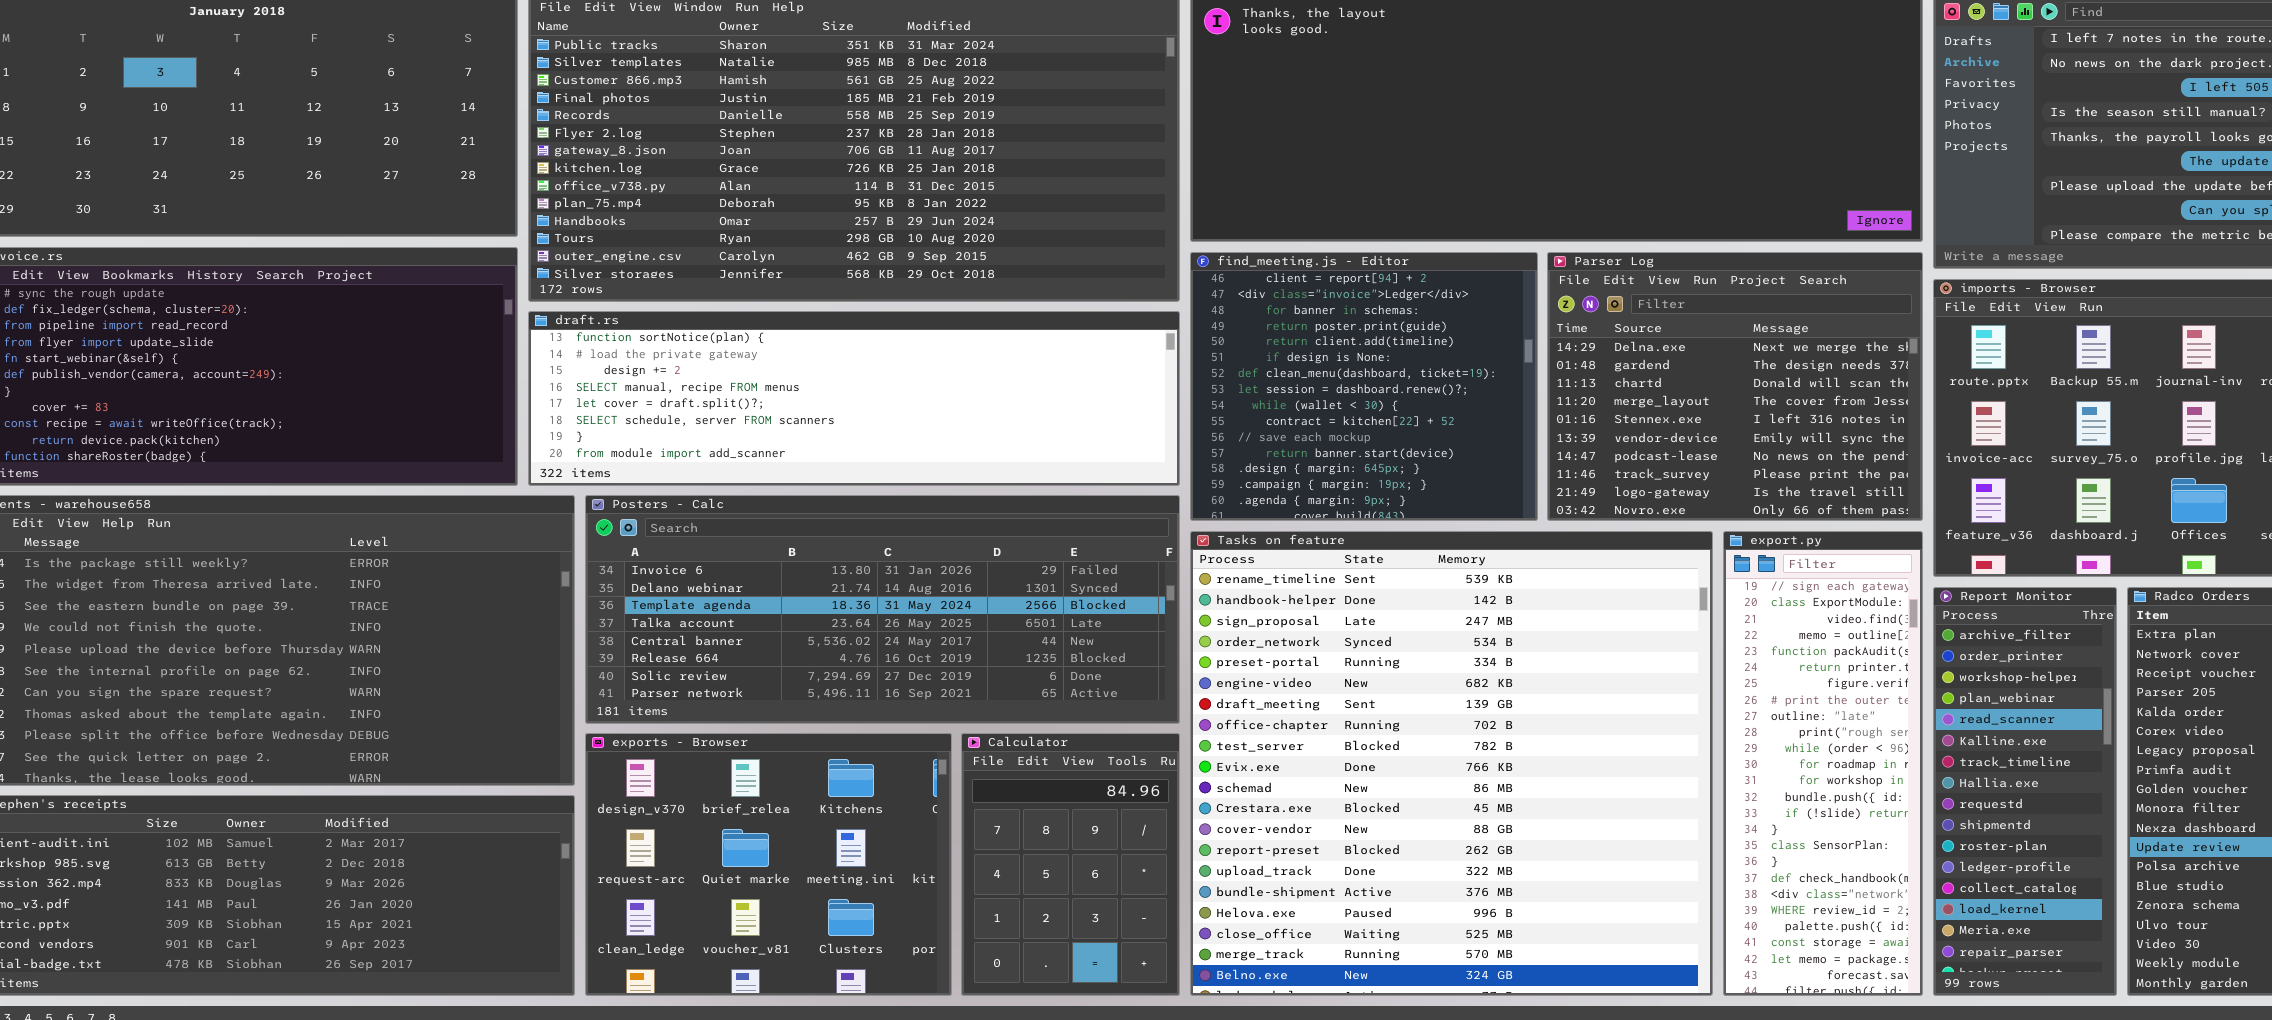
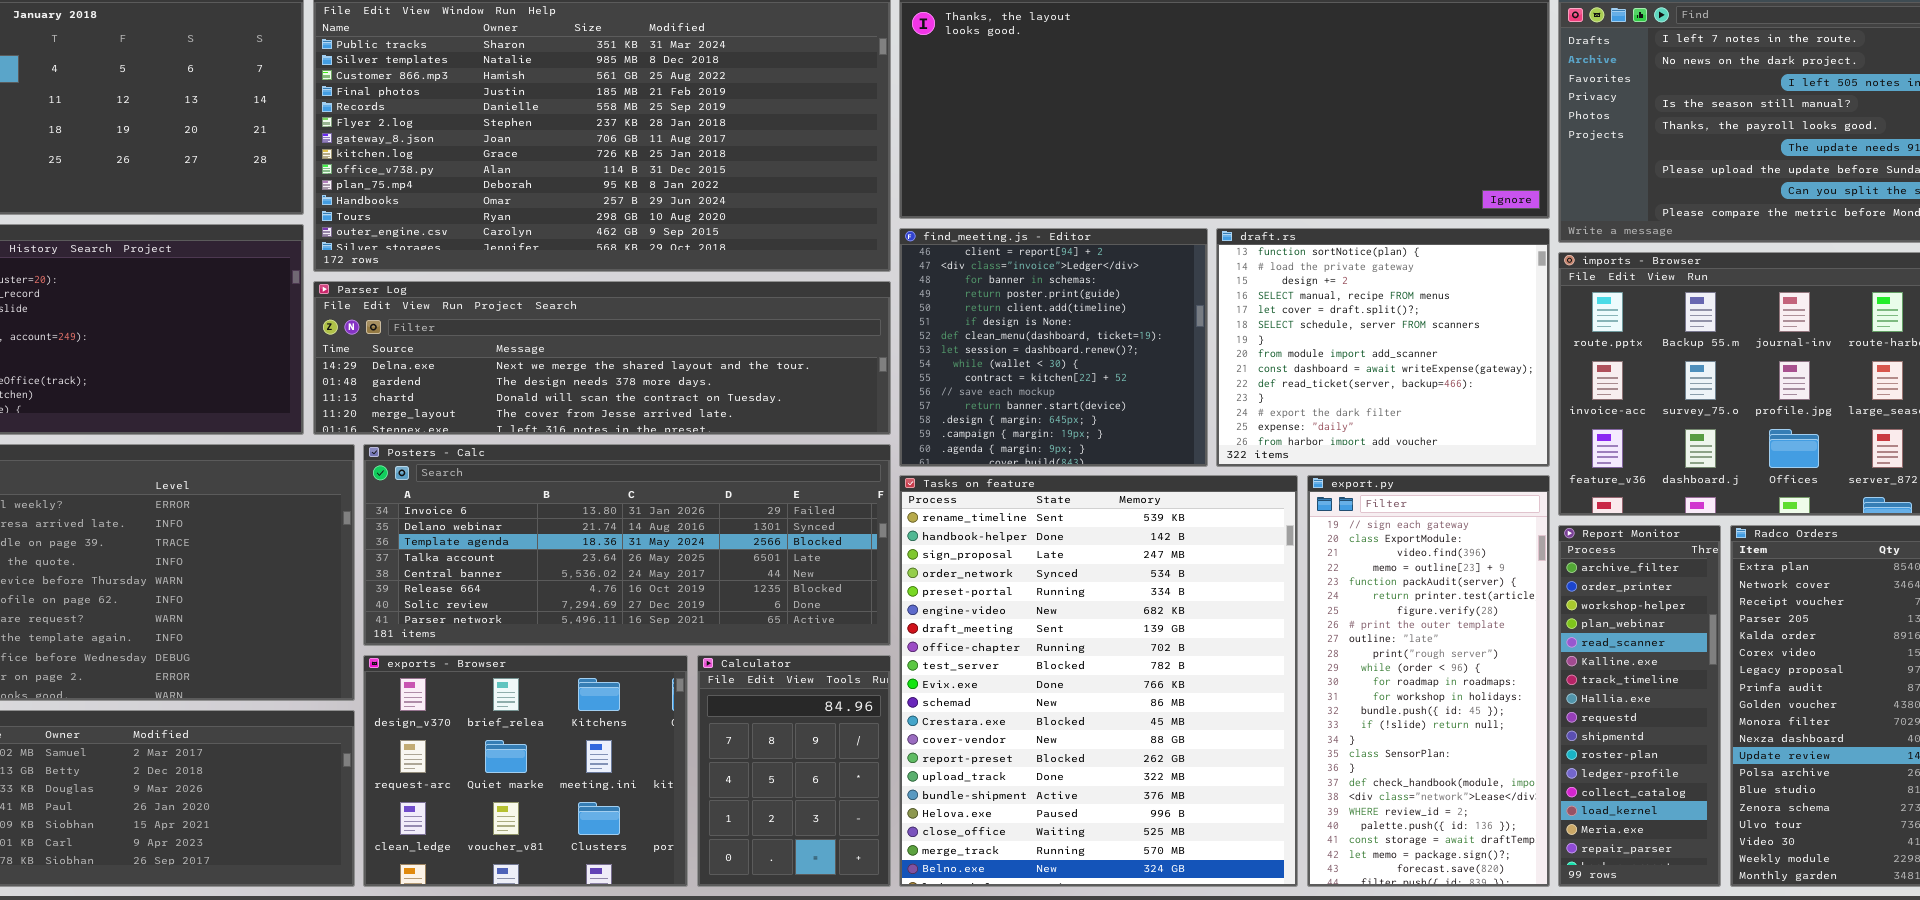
Parser Log: [1547,252,1923,521] -> [313,281,891,435], moved, resized
draft.rs: [528,311,1180,486] -> [1216,228,1550,467], moved, resized
Tasks on feature: [1190,531,1713,996] -> [899,475,1298,887], resized
export.py: [1723,531,1923,996] -> [1307,475,1550,887], resized

